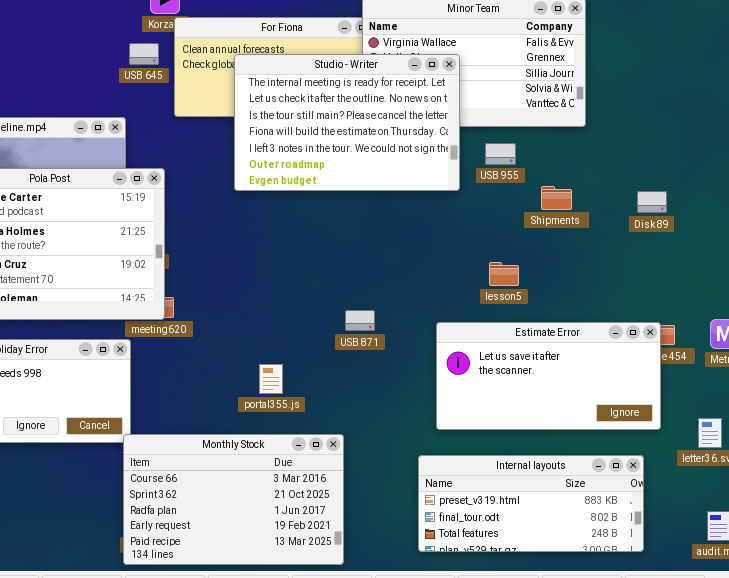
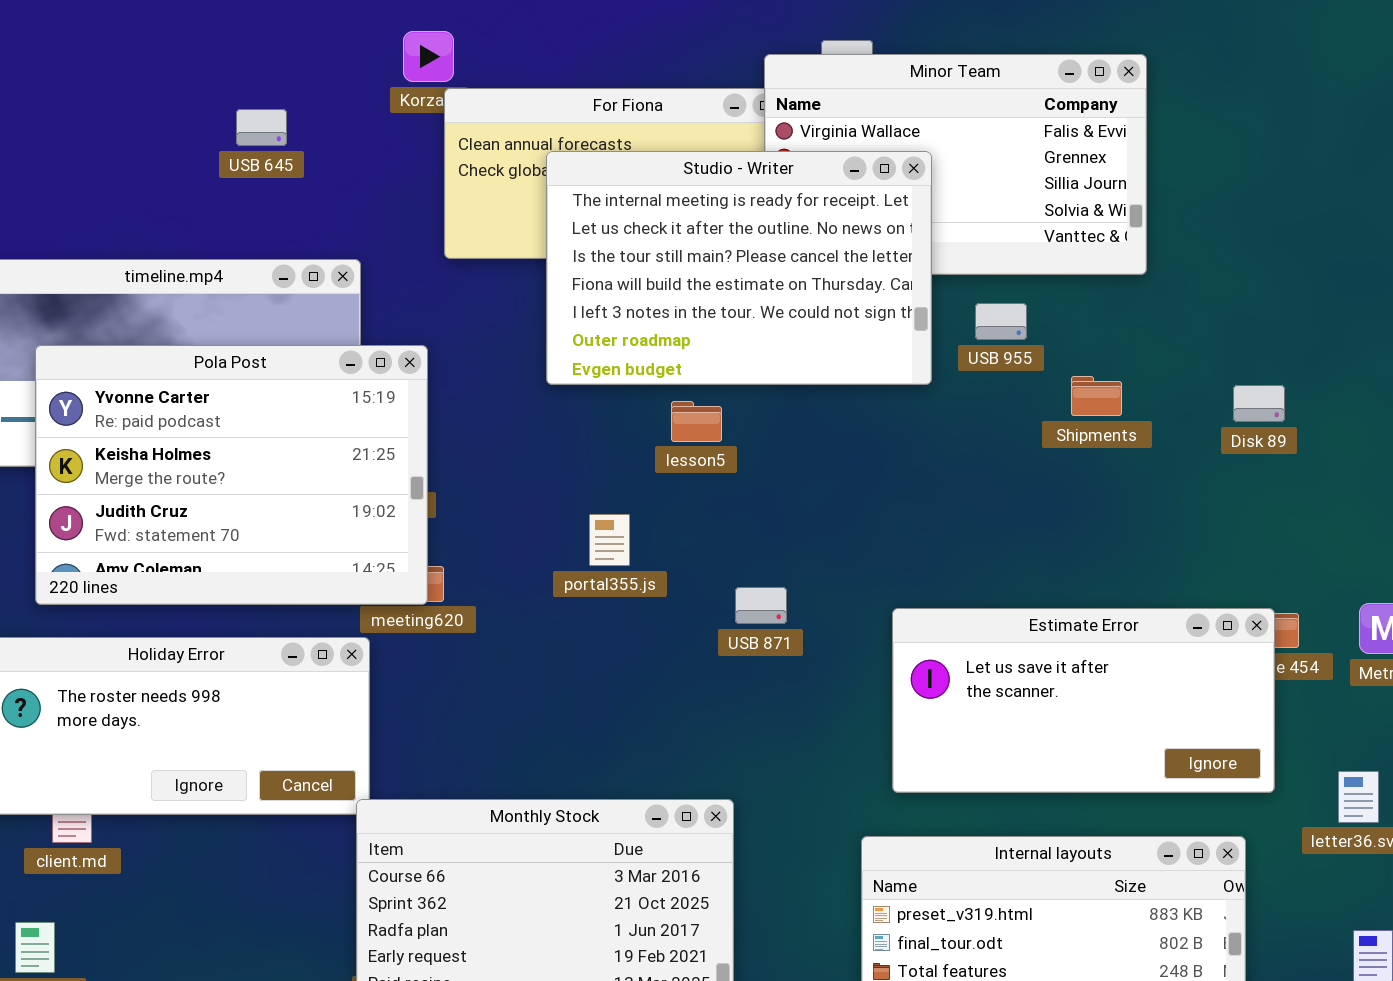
USB 645: [129,43,159,65] -> [236,109,287,146], moved
lesson5: [489,262,519,286] -> [671,401,722,442], moved
portal355.js: [259,364,283,394] -> [589,514,630,566], moved

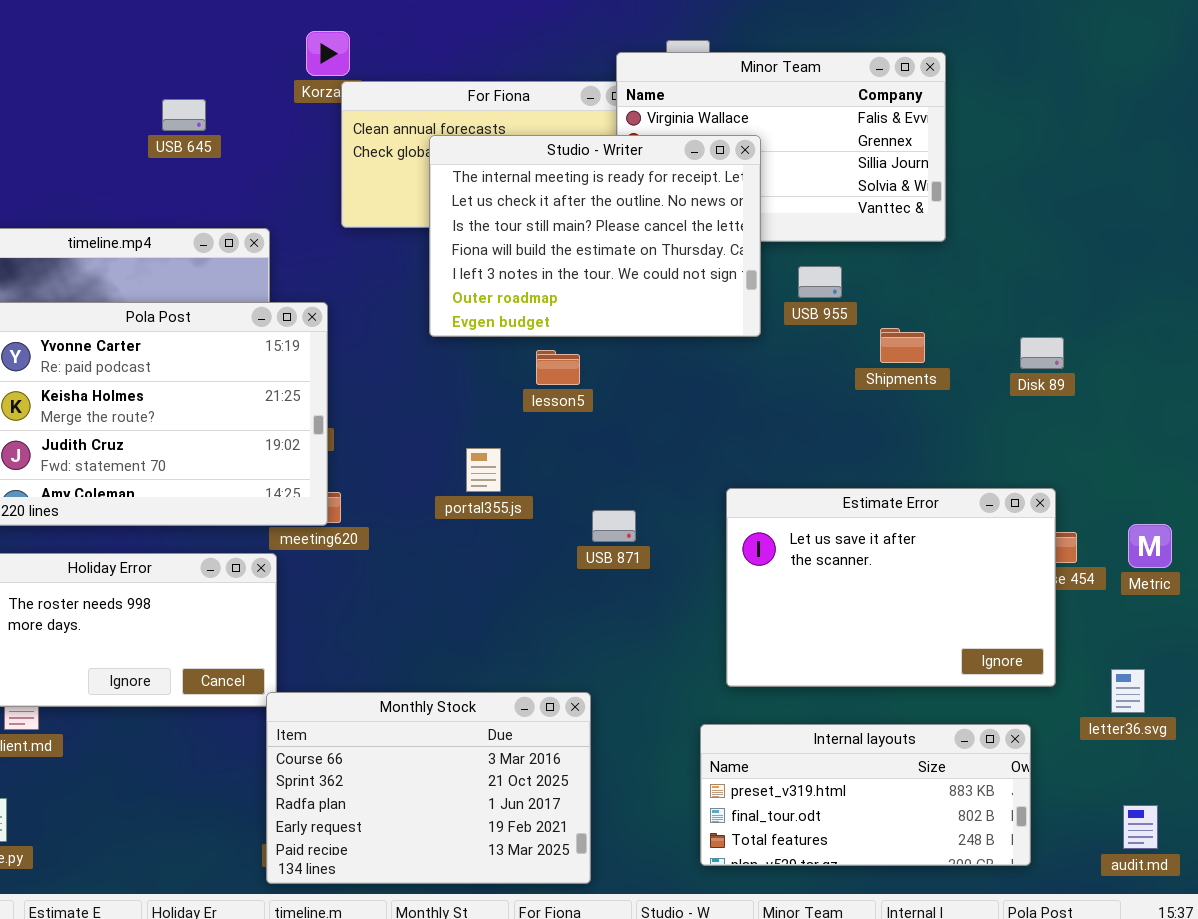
Estimate Error: [892,608,1275,793] -> [726,488,1056,687], resized

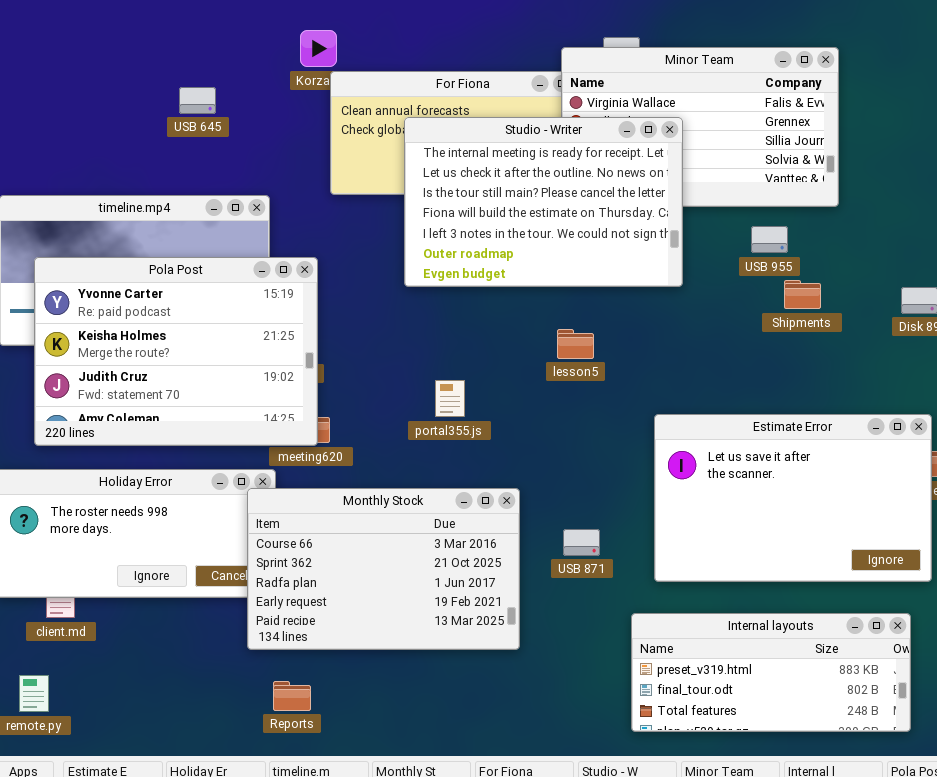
USB 955: [798,266,842,298] -> [751,226,788,253], moved
lesson5: [536,350,580,385] -> [557,329,594,359], moved
USB 871: [592,510,636,542] -> [563,529,600,556], moved
Monthly Stock: [266,692,591,884] -> [247,488,520,650], moved

